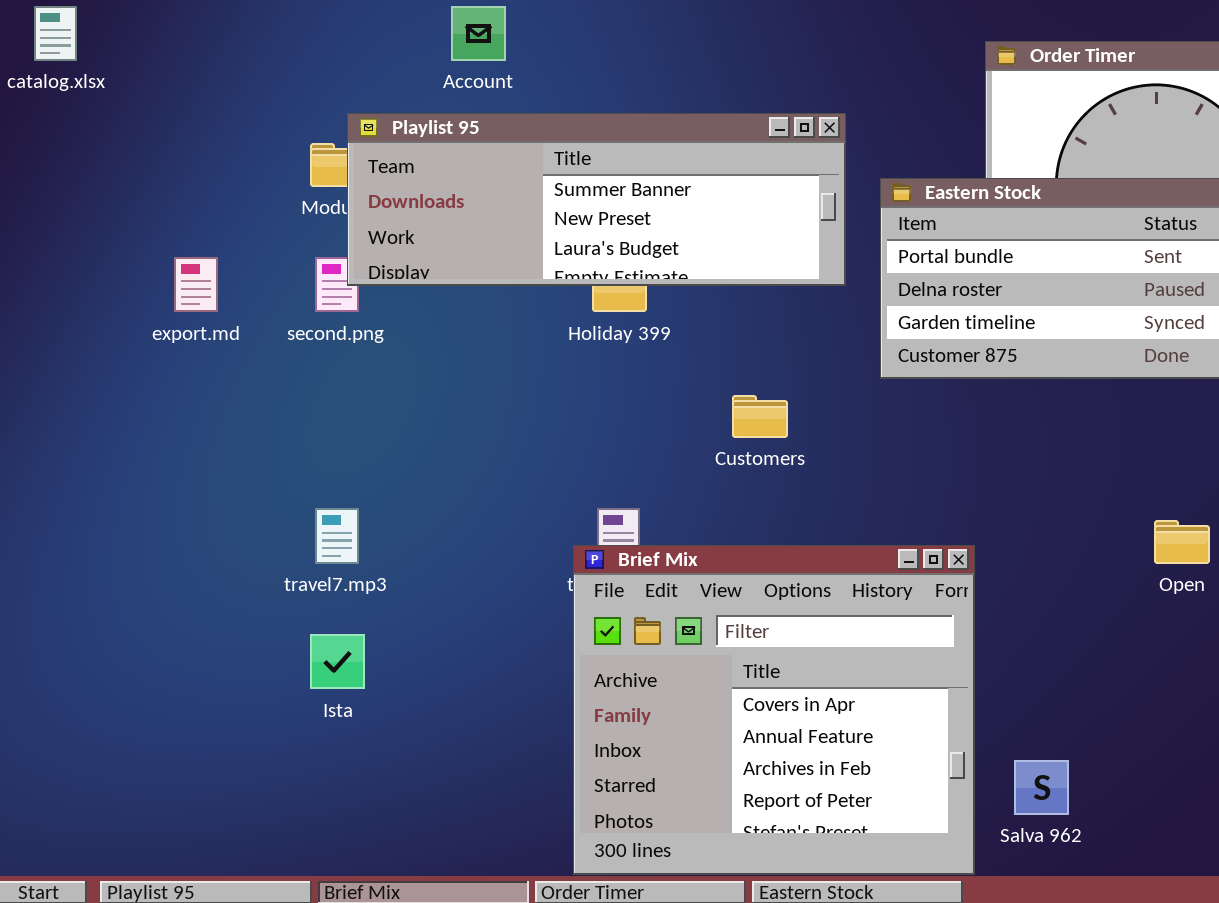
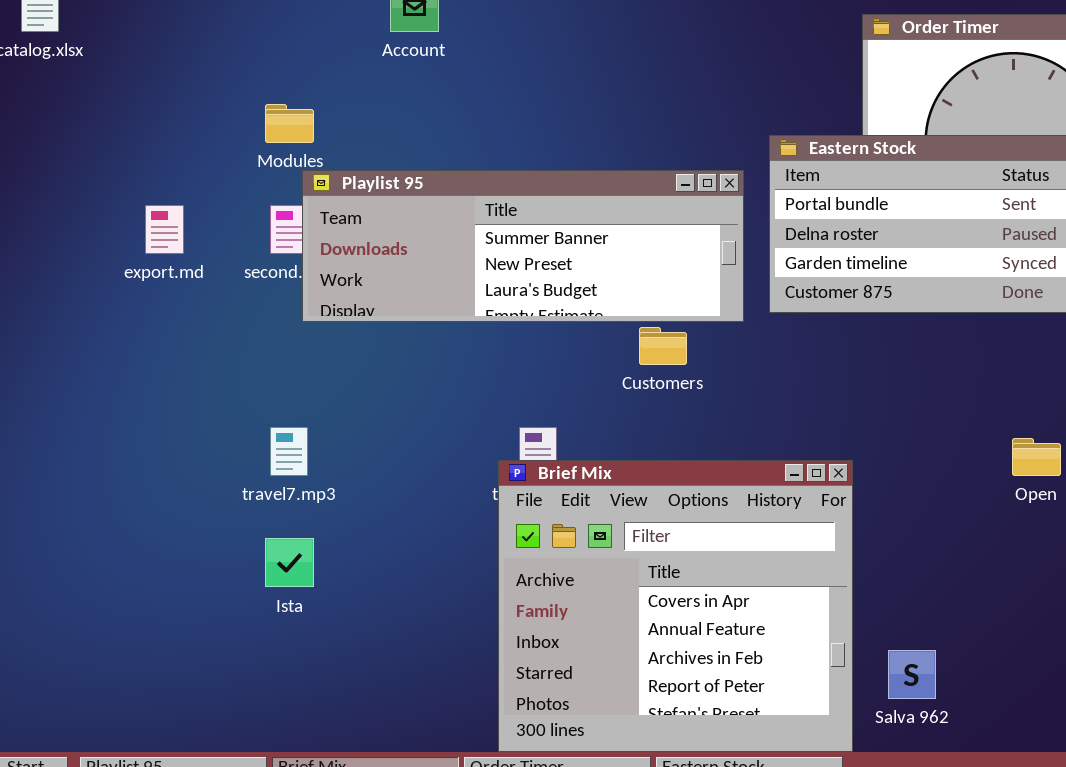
Playlist 95: [347,113,846,286] -> [302,170,744,322], moved

